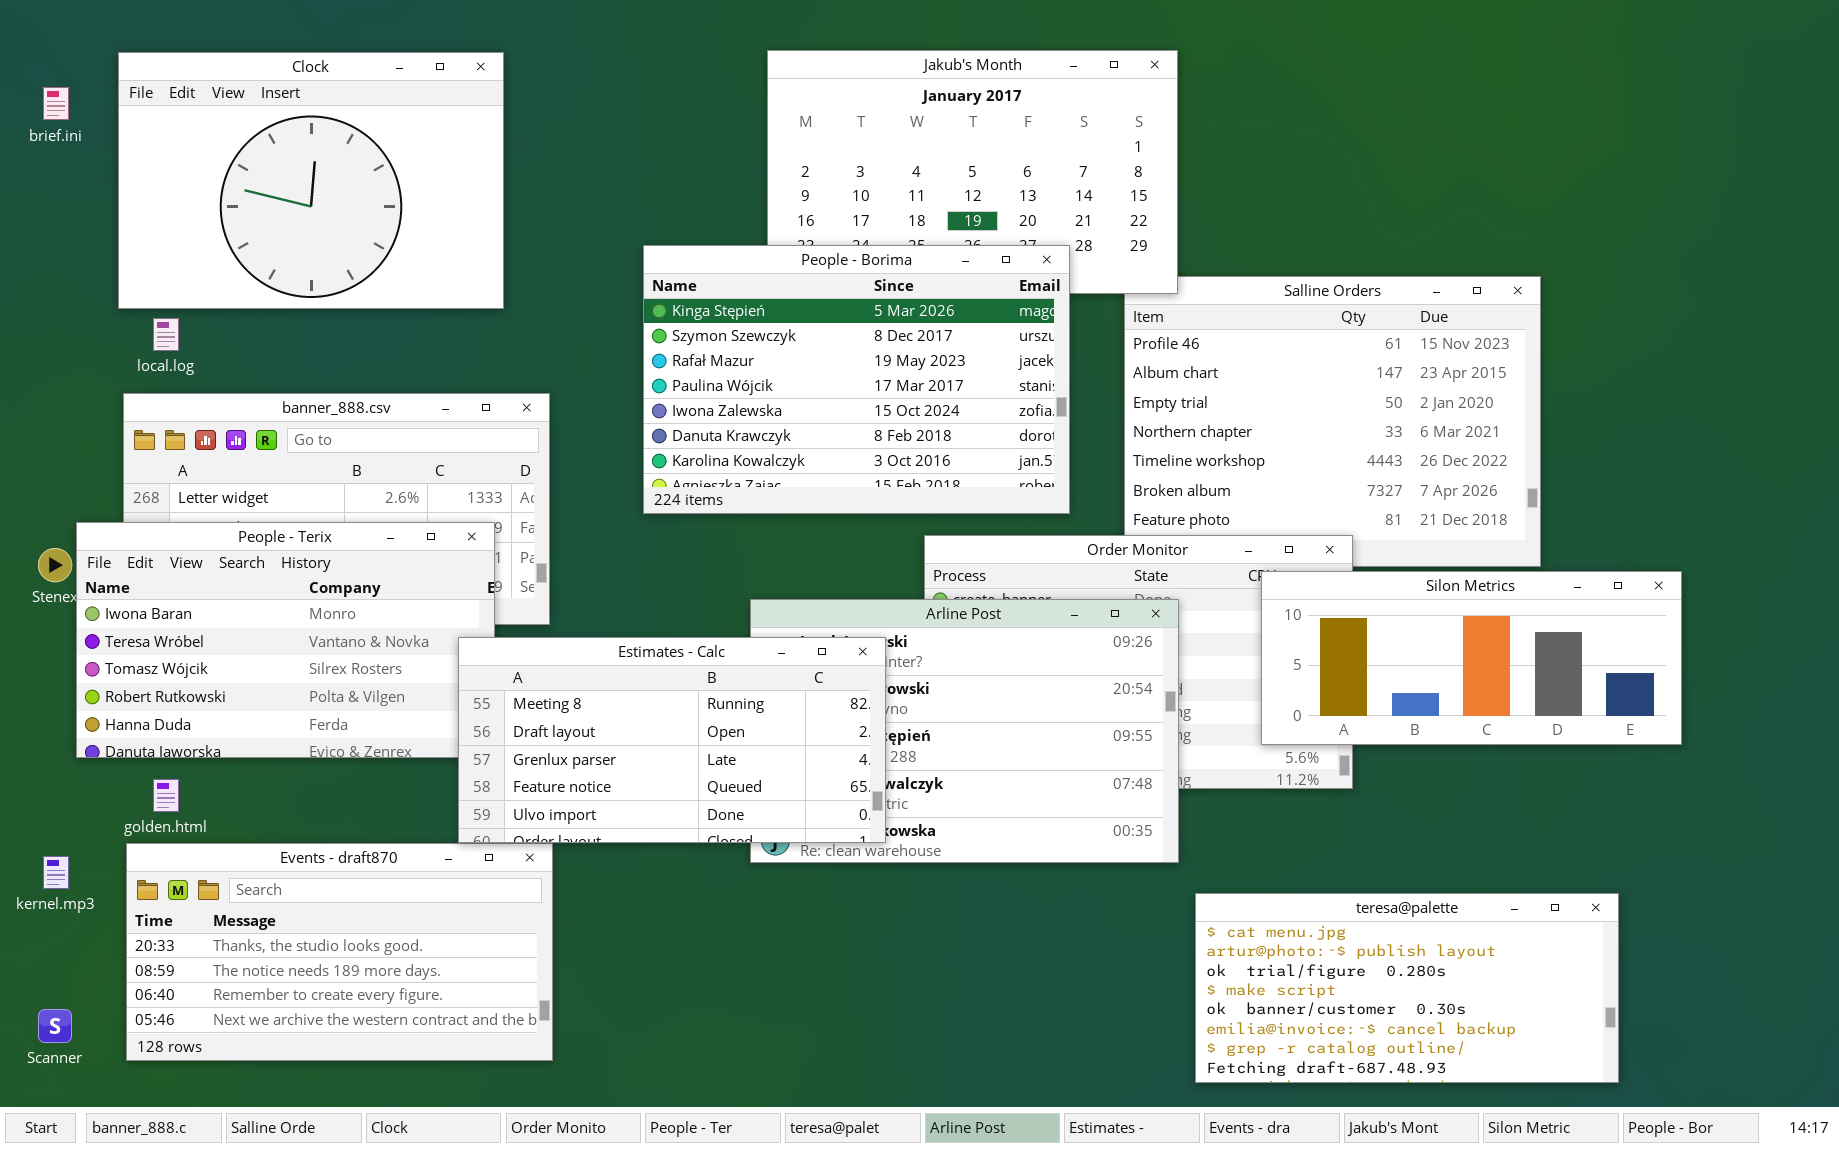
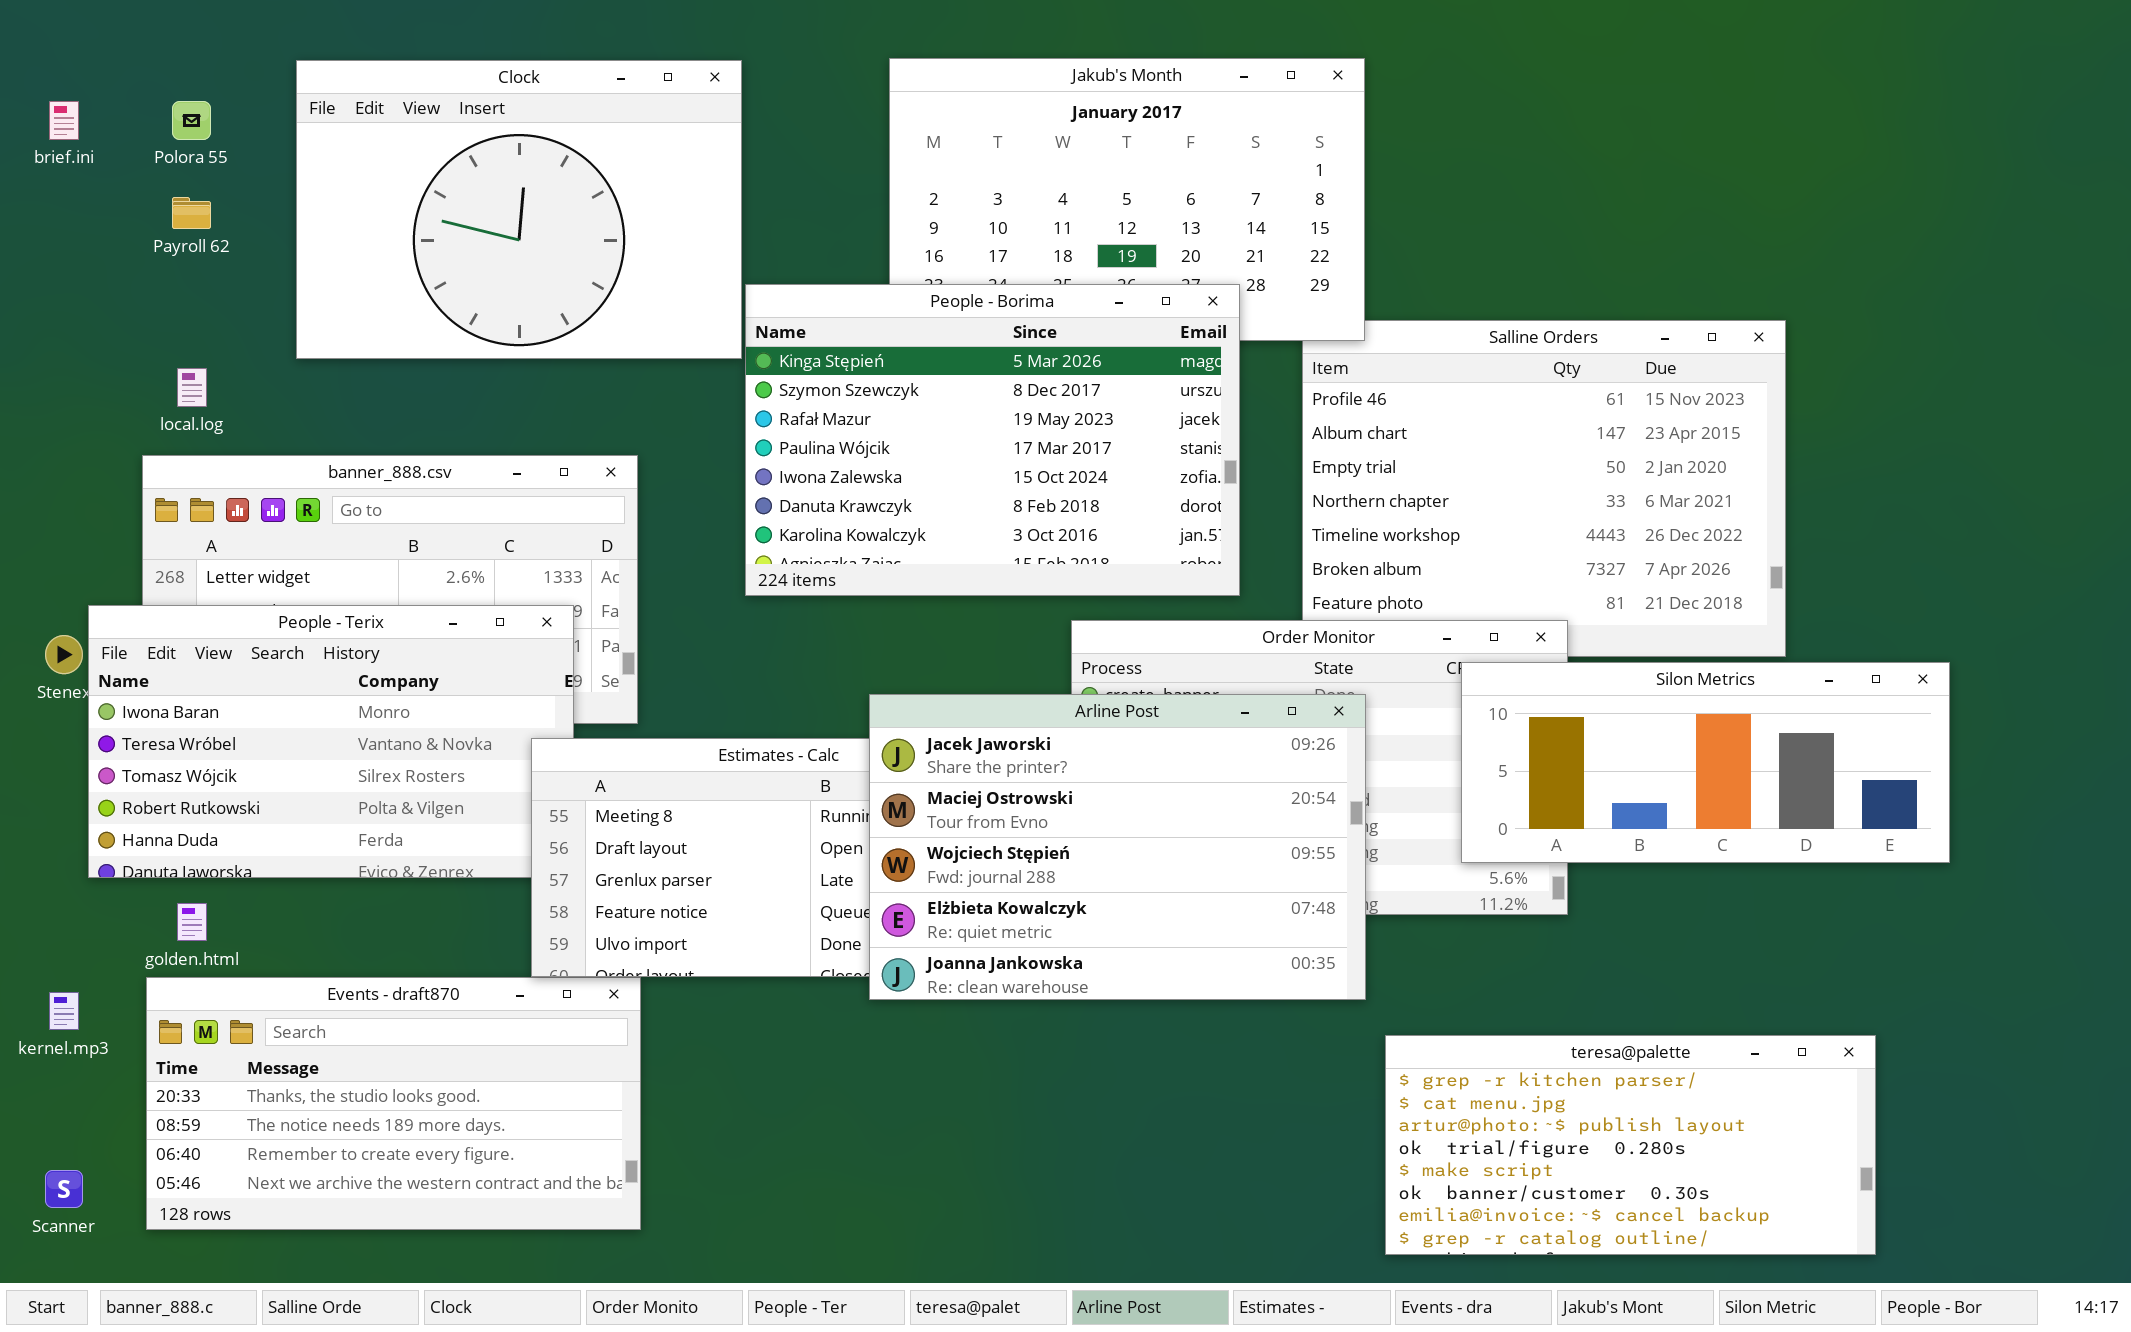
Clock: [118,52,504,309] -> [296,60,742,359], moved
Arline Post: [750,599,1179,863] -> [869,694,1366,1000], raised
teresa@palette: [1195,893,1619,1083] -> [1385,1035,1876,1255], scrolled up 1 row

